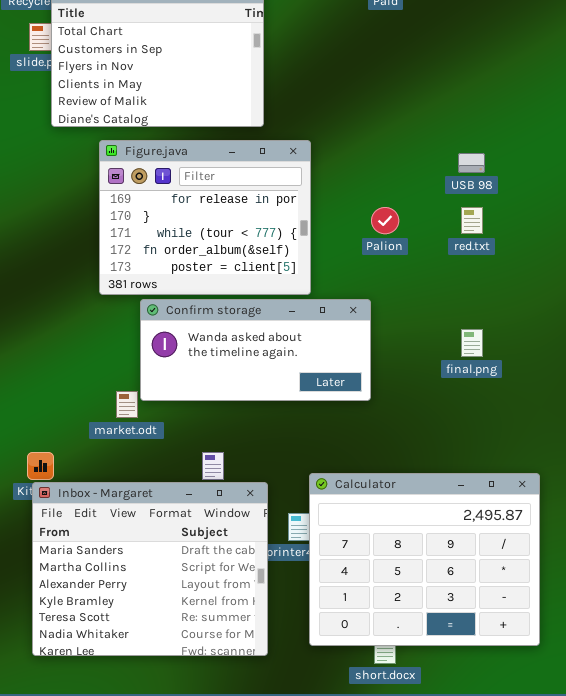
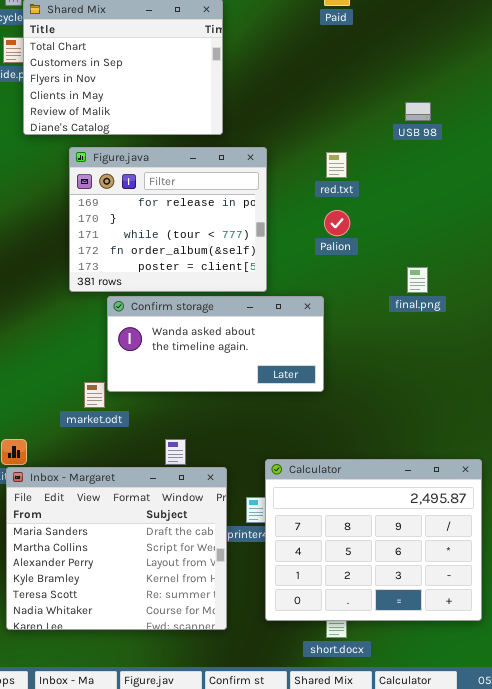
USB 98: [458,153,485,173] -> [405,102,431,121], moved
red.txt: [461,207,483,234] -> [326,152,347,178], moved
final.png: [461,329,483,357] -> [407,267,428,293], moved

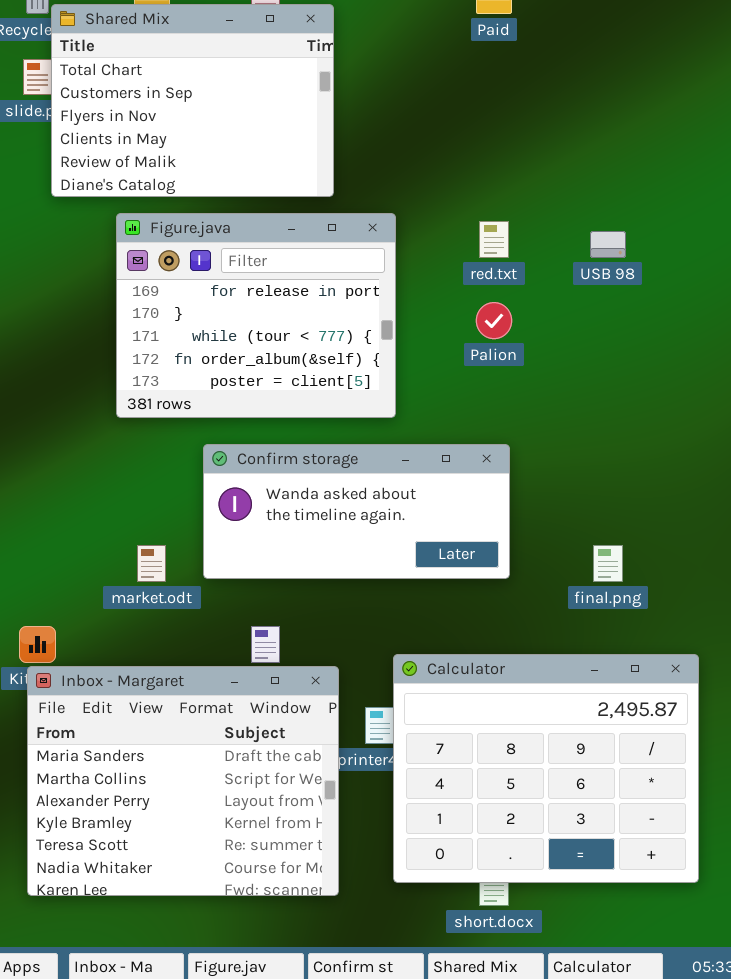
USB 98: [405,102,431,121] -> [590,231,626,258], moved
final.png: [407,267,428,293] -> [593,545,623,582], moved
Confirm storage: [107,296,324,392] -> [203,444,510,579], moved

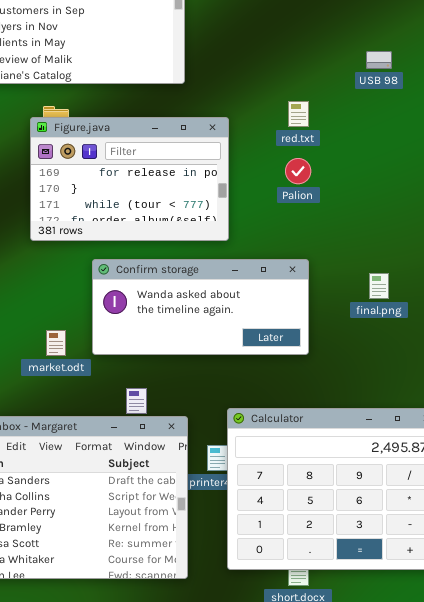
Figure.java: [116,213,396,418] -> [30,117,229,241], resized
USB 98: [590,231,626,258] -> [366,51,392,69], moved
final.png: [593,545,623,582] -> [369,273,389,299], moved

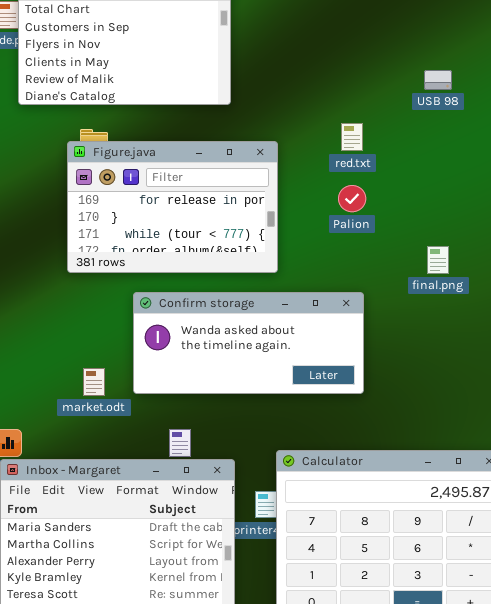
final.png: [369,273,389,299] -> [427,246,449,274], moved

